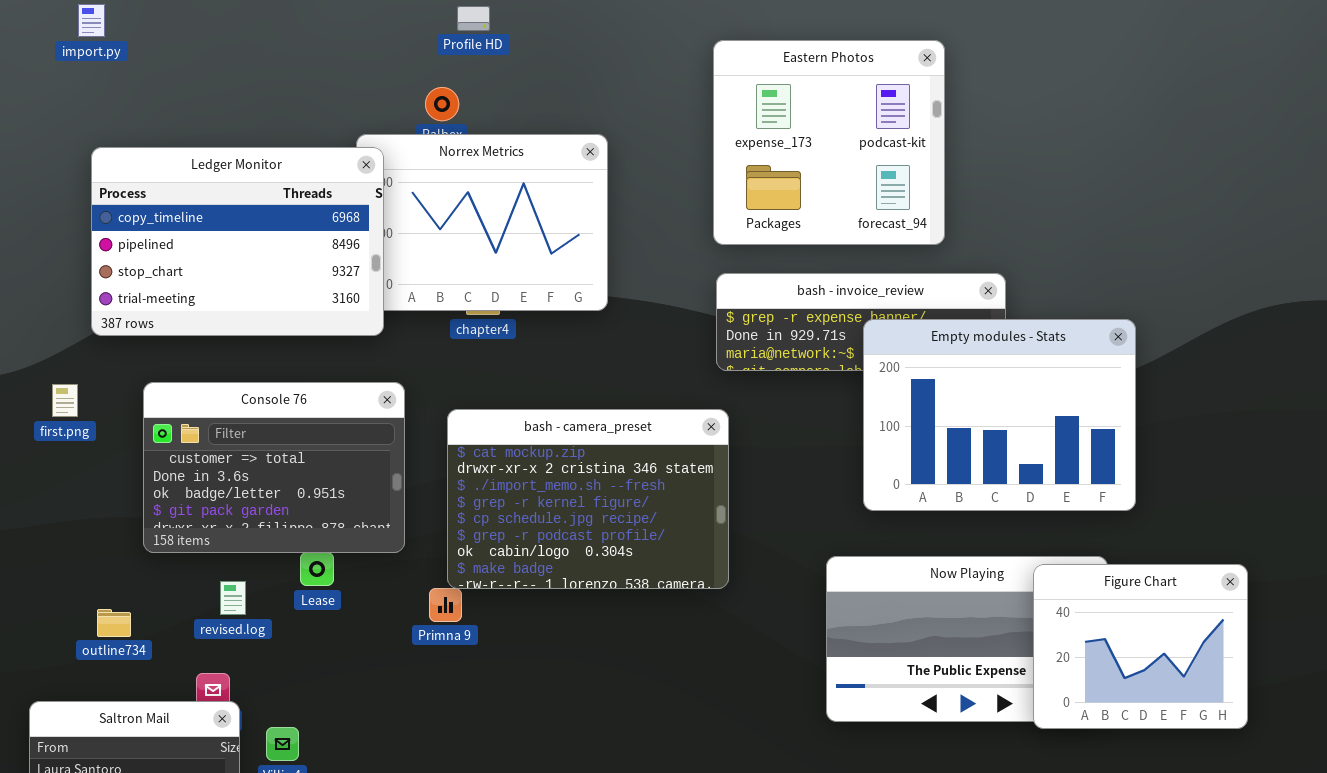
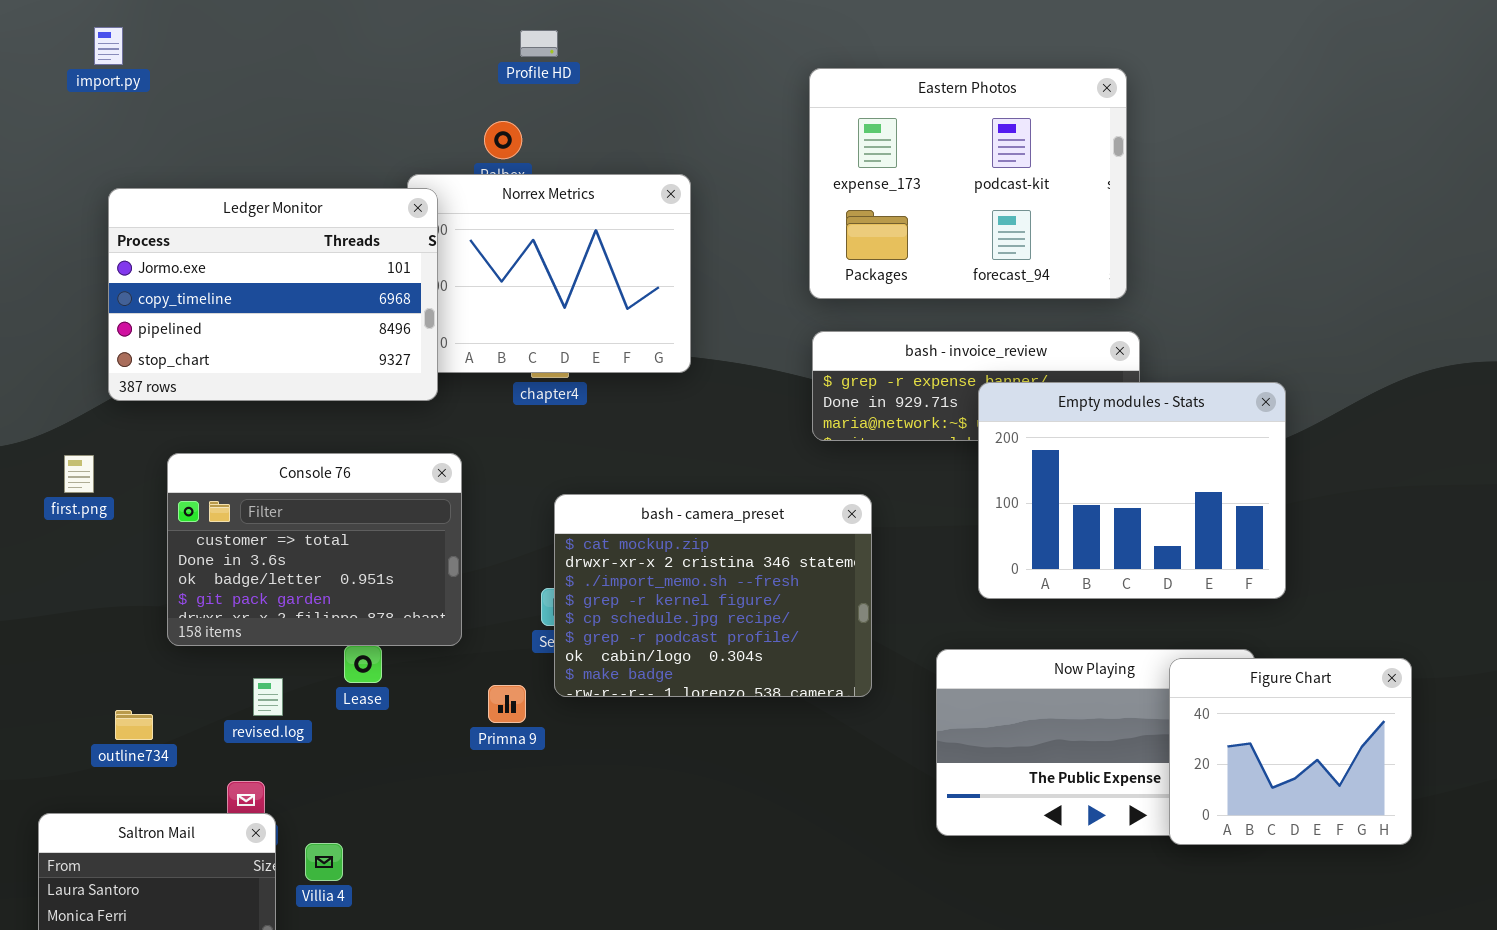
Eastern Photos: [713,40,945,245] -> [809,68,1127,299], resized
Ledger Monitor: [91,147,384,336] -> [108,188,438,401], scrolled up 1 row
bash - camera_preset: [447,409,729,589] -> [554,494,872,697], moved

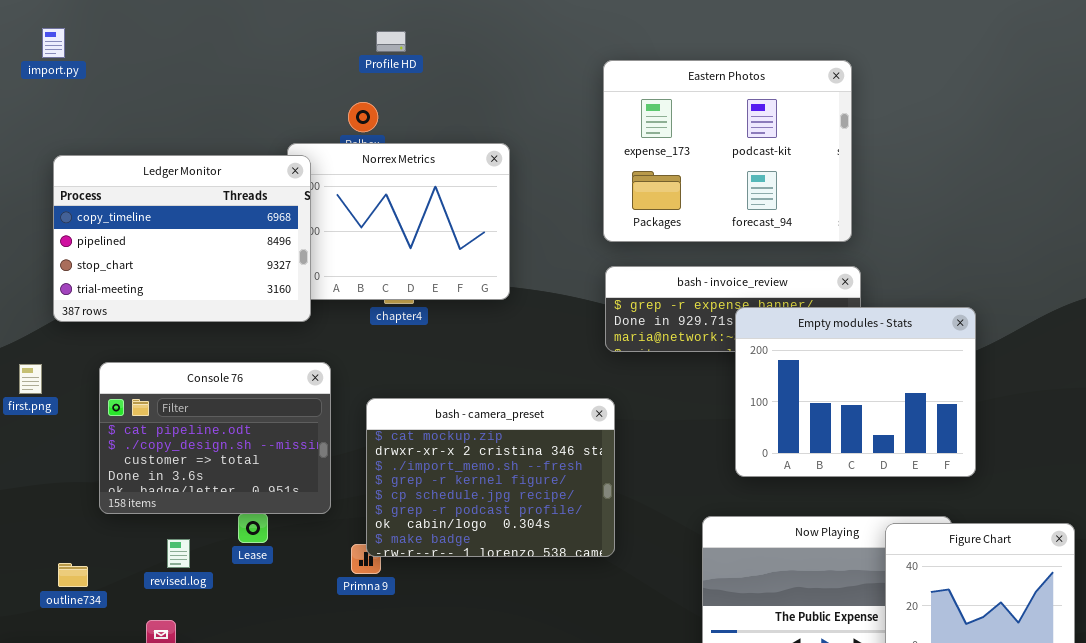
Ledger Monitor: [108,188,438,401] -> [53,155,311,322], scrolled down 1 row
Console 76: [167,453,462,646] -> [99,362,331,514], scrolled up 2 rows
bash - camera_preset: [554,494,872,697] -> [366,398,615,557], moved

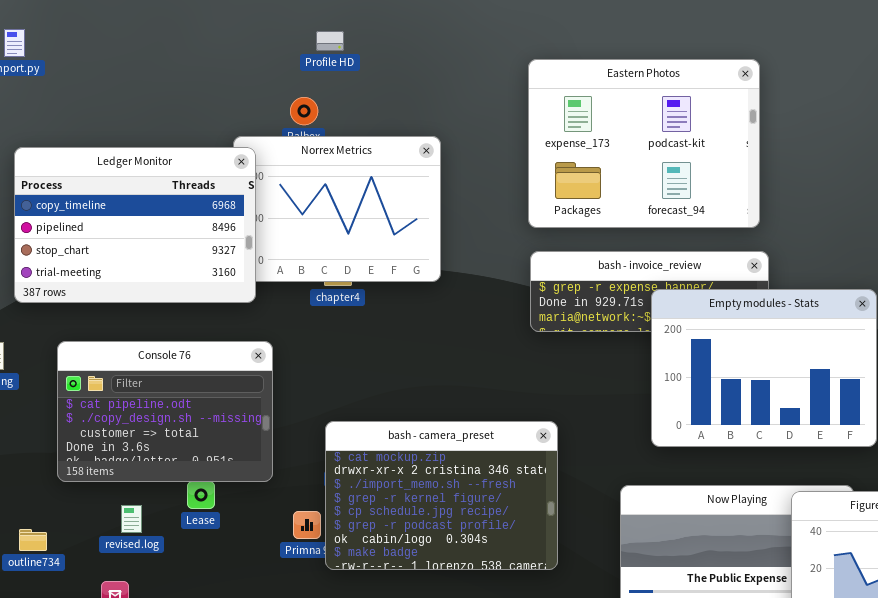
bash - camera_preset: [366,398,615,557] -> [325,421,558,570], moved

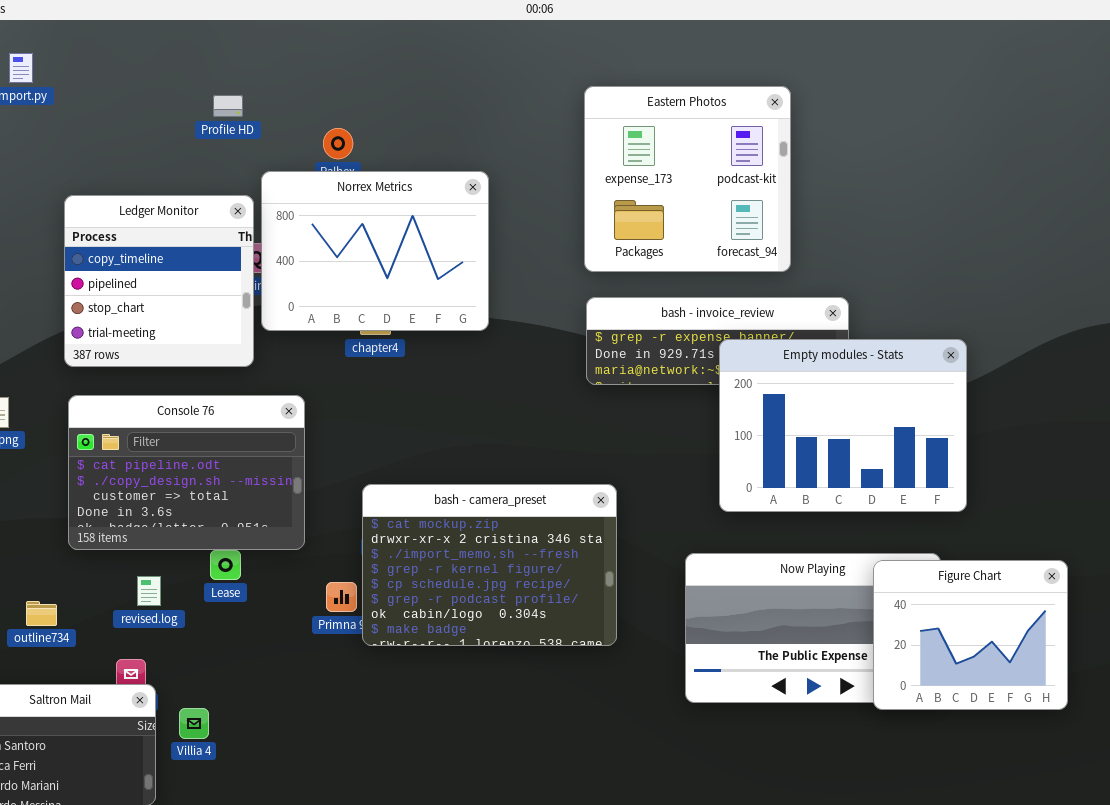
Profile HD: [316,31,344,51] -> [213,95,243,117], moved
Eastern Photos: [528,59,760,228] -> [584,86,791,272], resized
Ledger Monitor: [14,147,256,303] -> [64,195,254,367], moved, resized

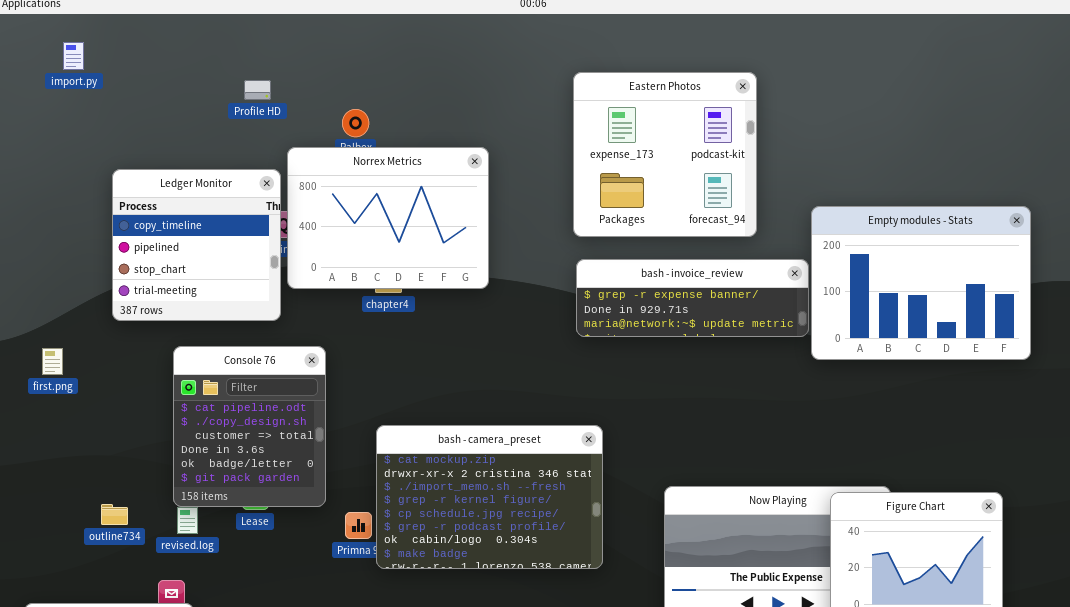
Empty modules - Stats: [719,339,967,512] -> [811,206,1031,360], moved
Console 76: [68,395,305,550] -> [173,346,326,507], resized
outline734: [26,601,57,626] -> [101,504,128,525], moved

